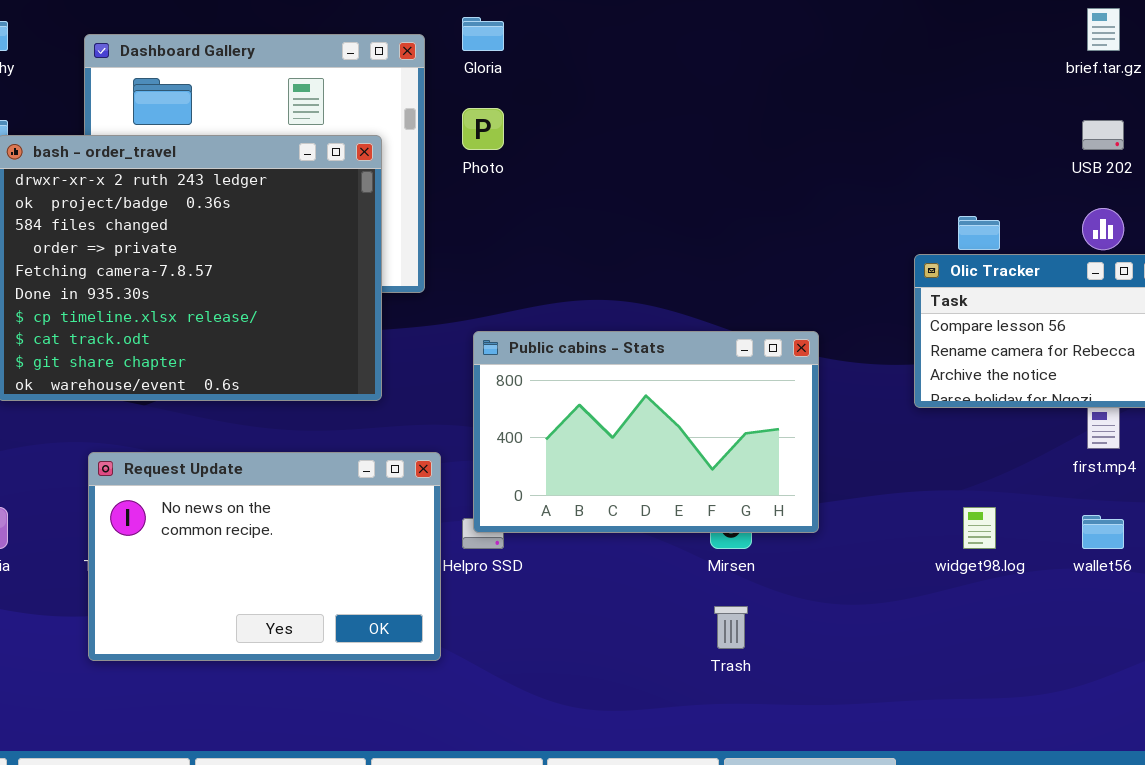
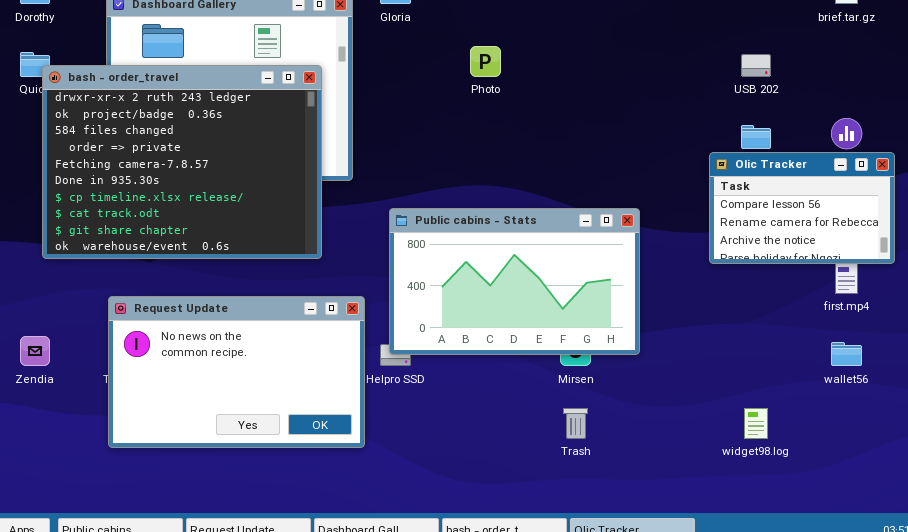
Photo: [462,108,504,150] -> [470,46,501,77], moved
USB 202: [1082,120,1124,150] -> [741,54,771,77], moved
widget98.log: [963,507,996,549] -> [744,408,768,439], moved

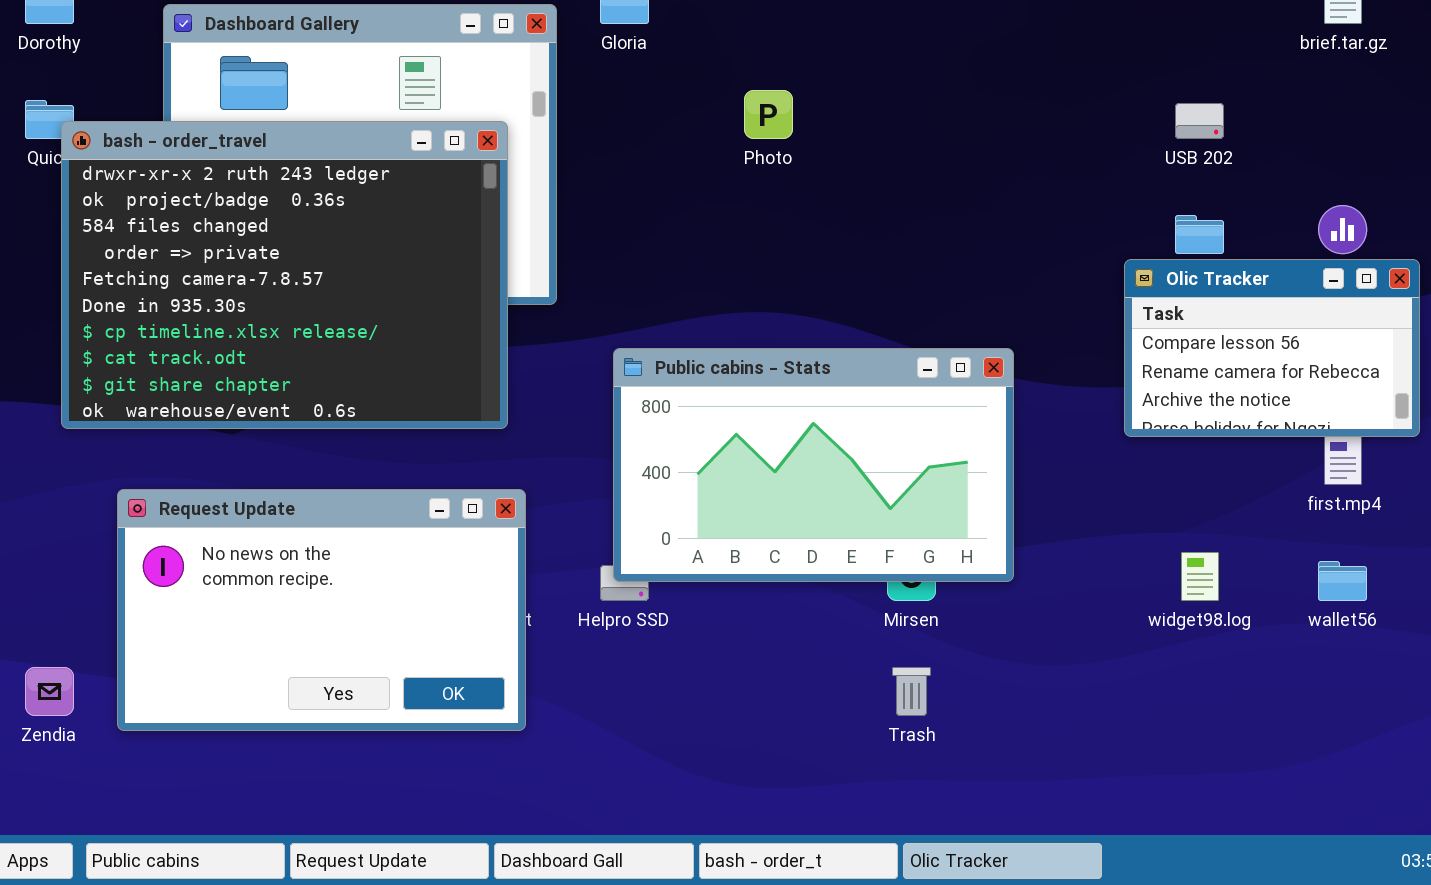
Request Update: [108,296,365,448] -> [117,489,526,731], moved
Zendia: [20,336,50,366] -> [25,667,74,716], moved
widget98.log: [744,408,768,439] -> [1181,552,1219,601], moved

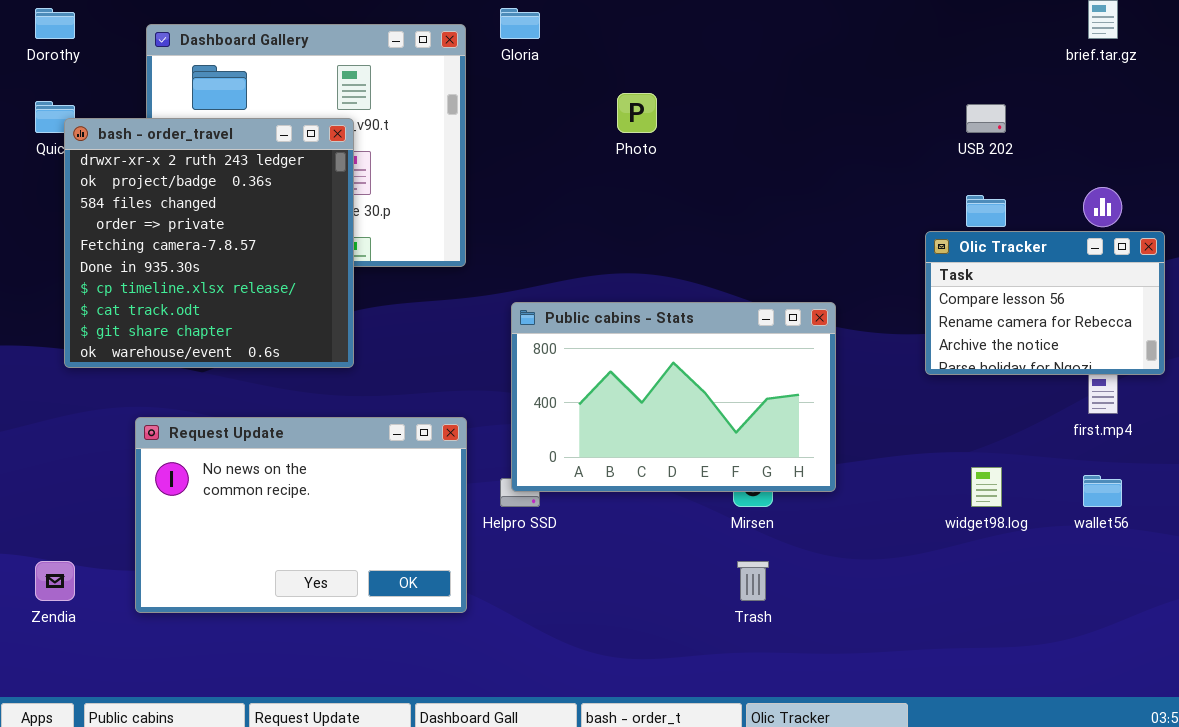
bash - order_travel: [61,121,508,429] -> [64,118,354,368], resized
Request Update: [117,489,526,731] -> [135,417,467,613], moved

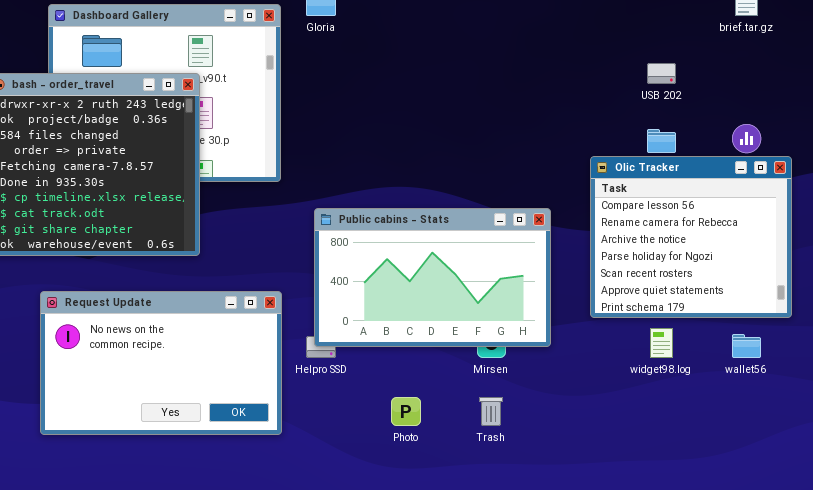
Photo: [617,93,657,133] -> [391,397,421,426], moved
Olic Tracker: [925,231,1165,375] -> [590,156,792,318], resized

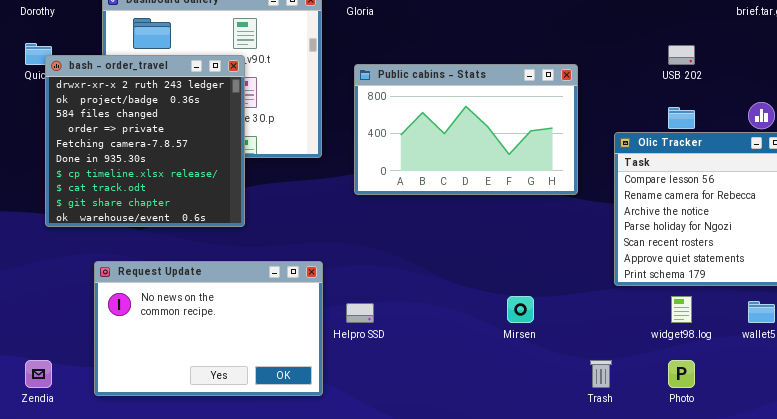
Public cabins - Stats: [314,208,551,347] -> [354,64,578,195], moved
Photo: [391,397,421,426] -> [668,360,695,388], moved
Trash: [479,397,503,426] -> [590,360,612,388], moved

